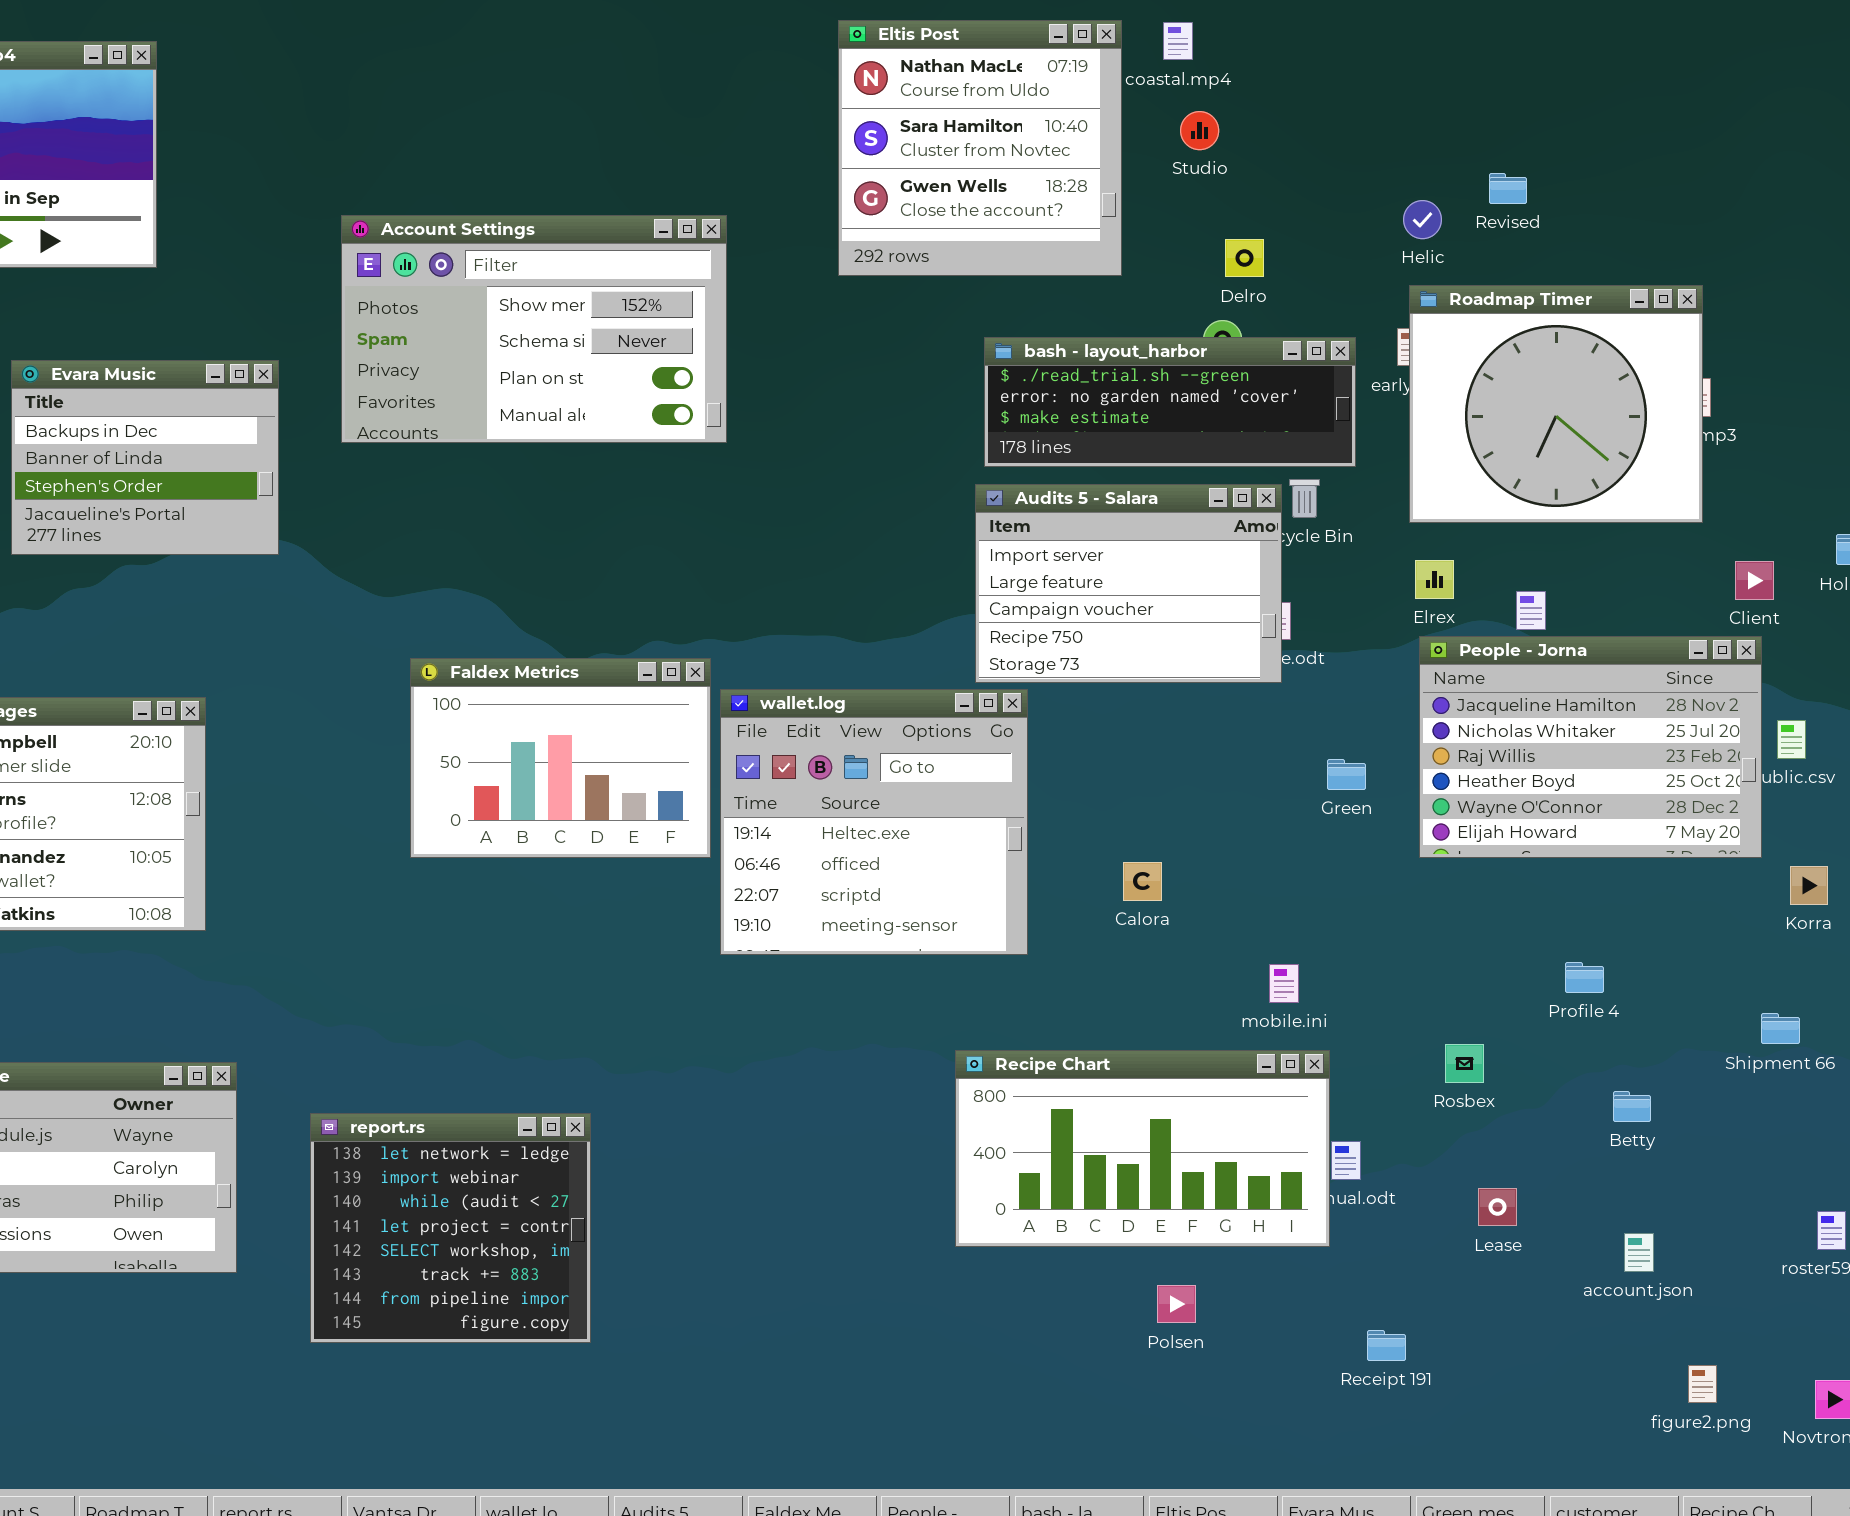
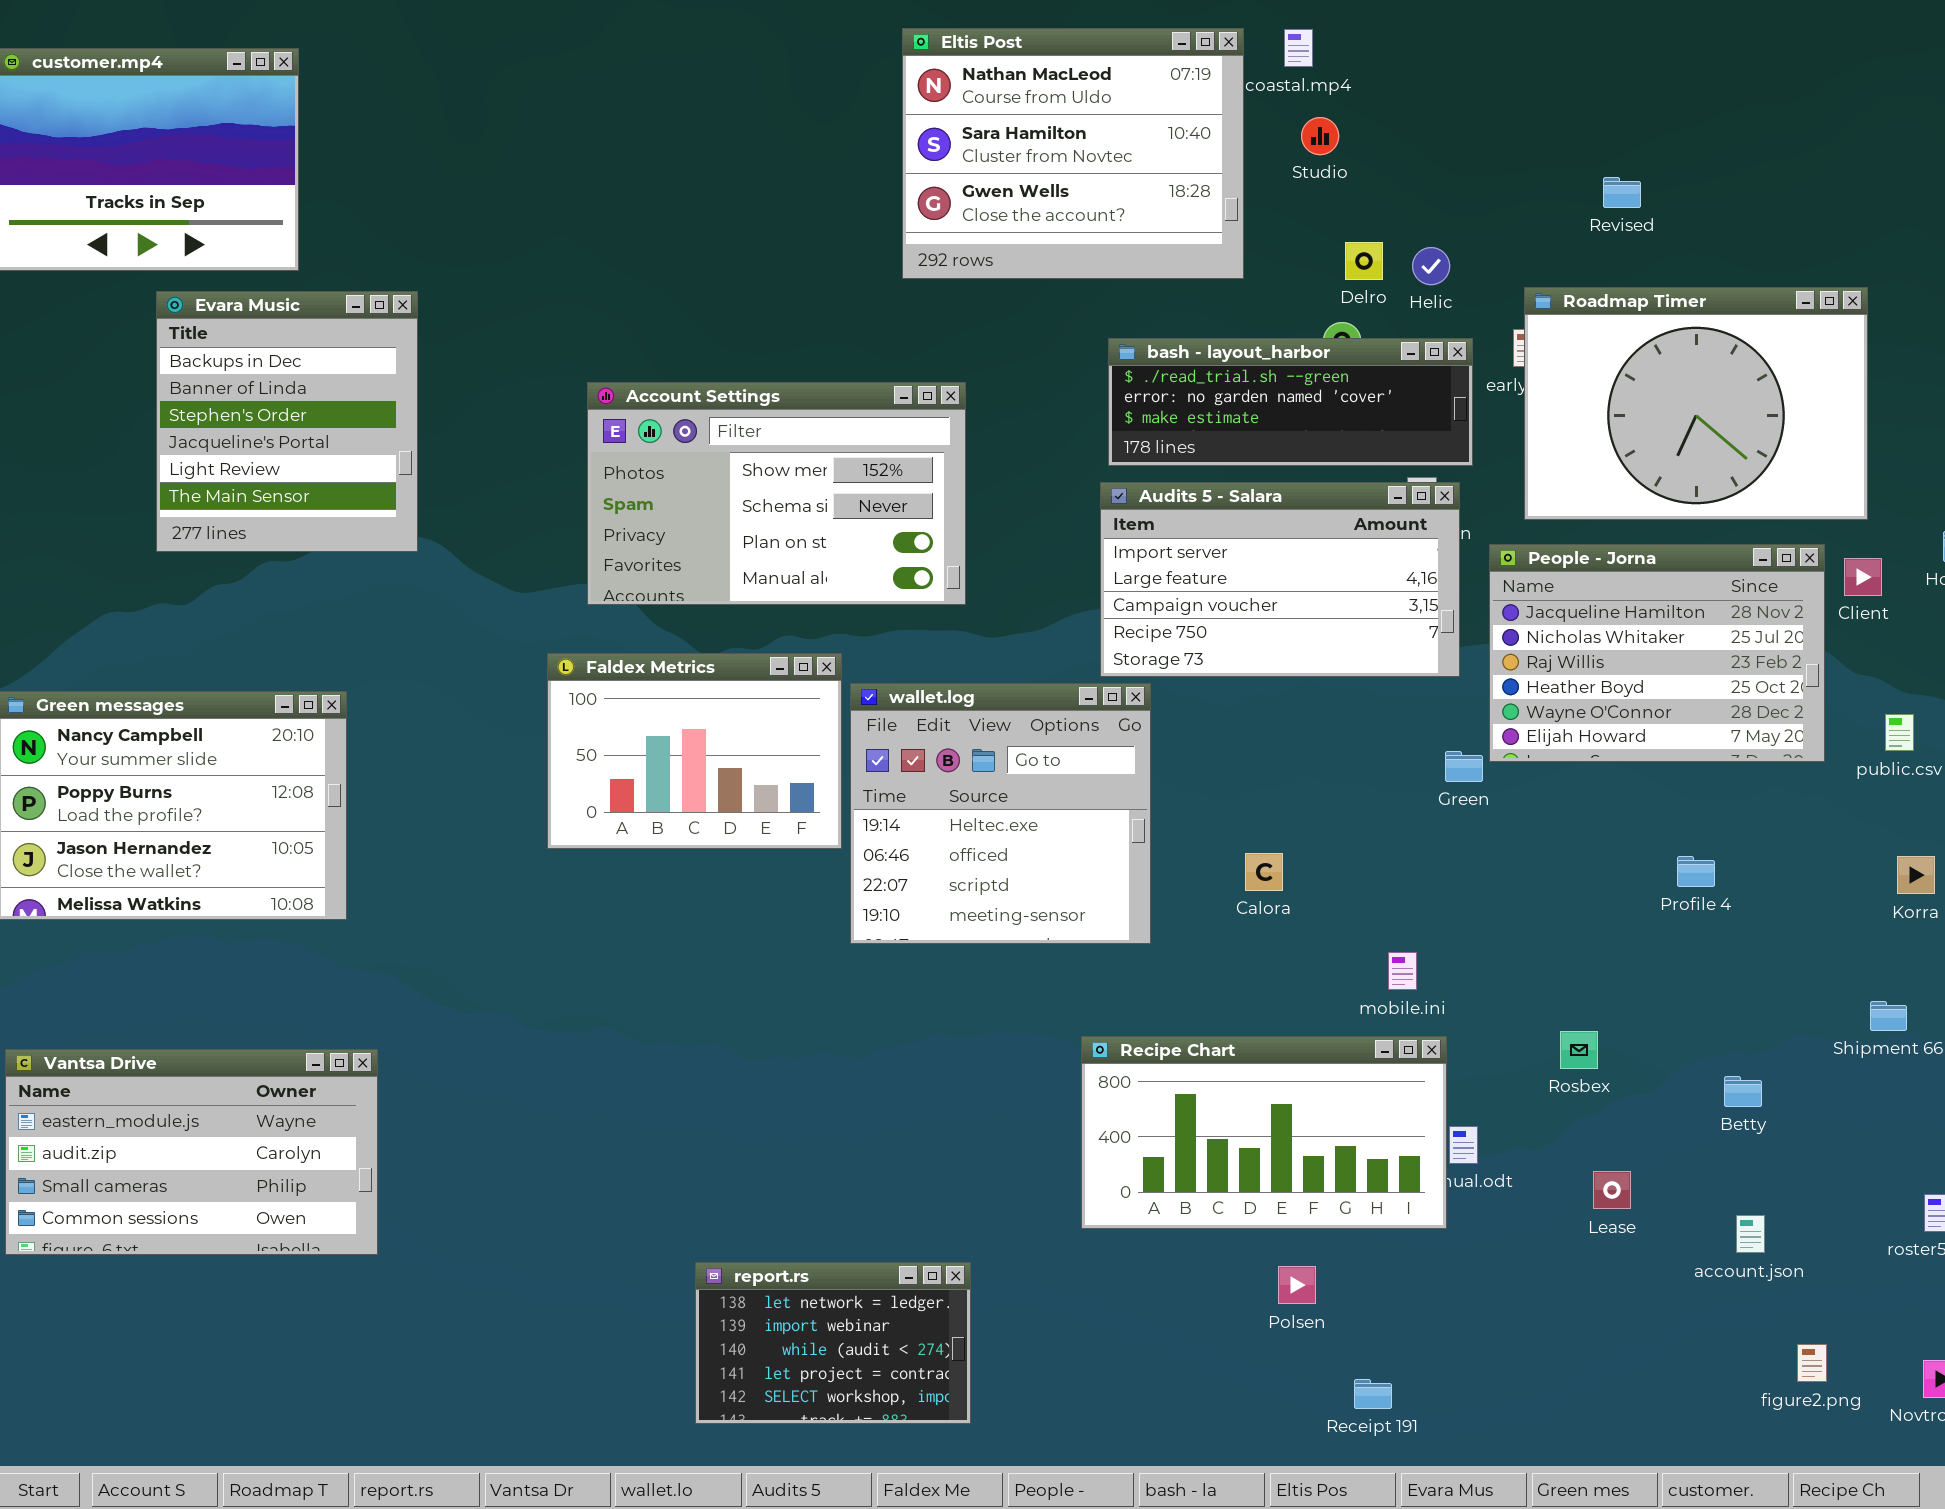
Eltis Post: [838,20,1122,276] -> [902,28,1244,279], resized
Helic: [1403,200,1442,239] -> [1412,247,1450,285], moved
Account Settings: [341,215,727,443] -> [587,382,966,605], moved
Roadmap Timer: [1409,285,1703,523] -> [1524,287,1868,520], resized
Evara Music: [11,360,279,555] -> [156,291,418,552], resized
Audits 5 - Salara: [975,484,1282,683] -> [1100,482,1460,677], resized
People - Jorna: [1419,636,1762,858] -> [1489,544,1825,762], moved
Profile 4: [1565,962,1604,993] -> [1677,856,1715,887], moved
report.rs: [310,1113,591,1343] -> [695,1262,971,1424], moved, resized
Receipt 191: [1367,1330,1406,1361] -> [1354,1379,1392,1409], moved

